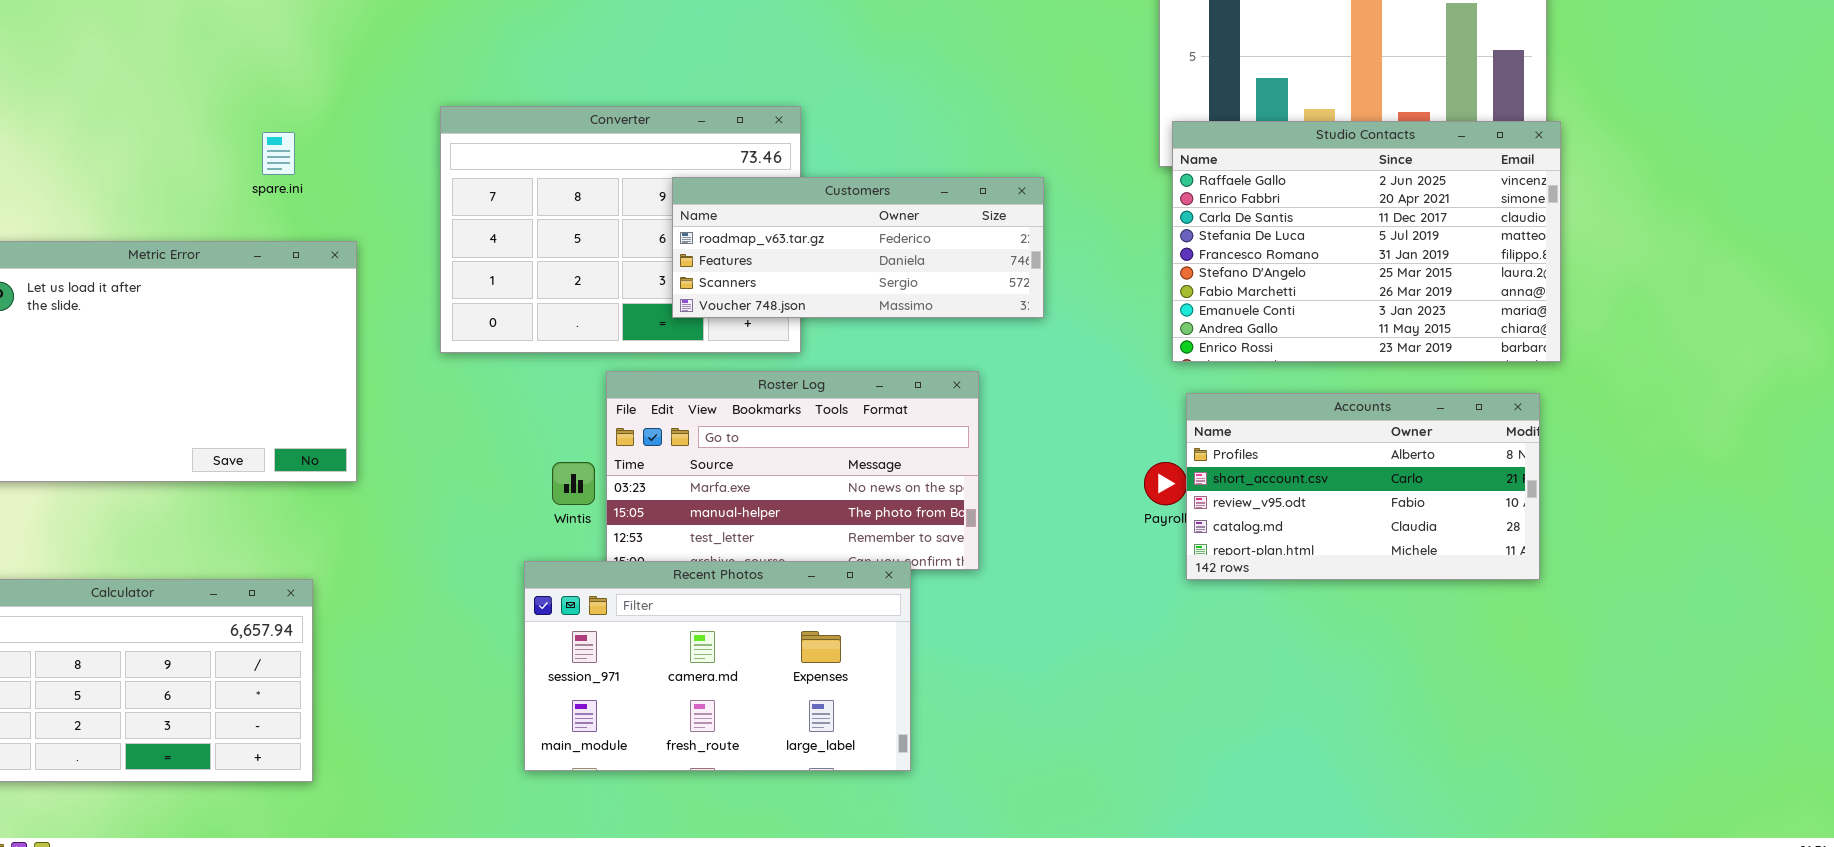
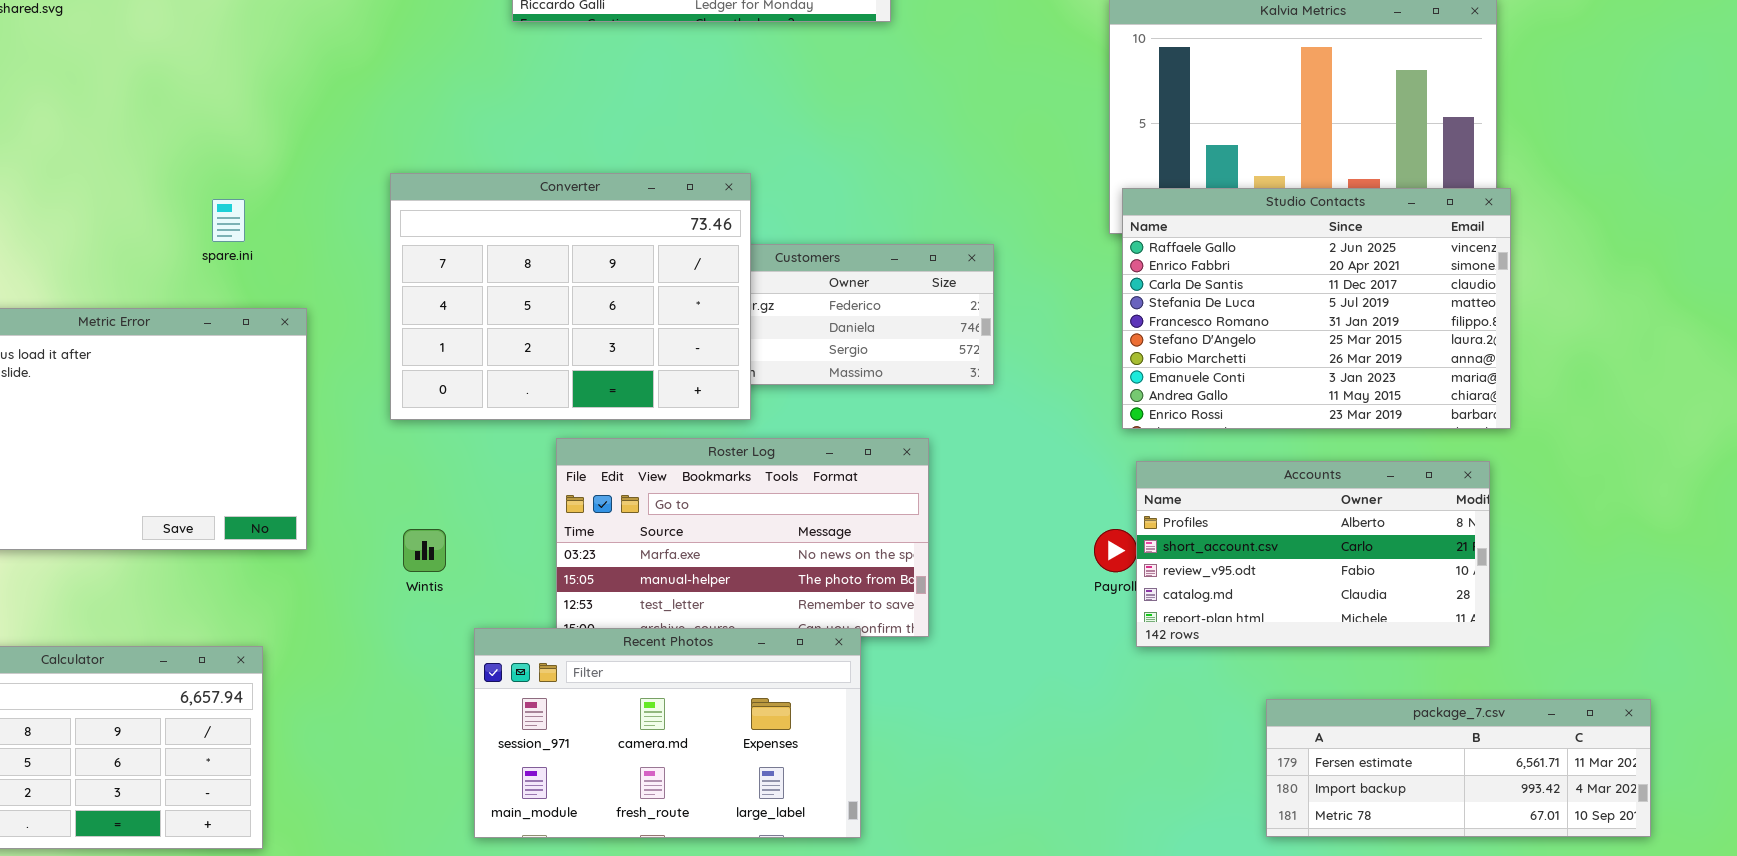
Converter: [440,106,801,353] -> [390,173,751,420], raised
Wintis: [552,462,595,505] -> [403,529,446,572], moved
package_7.csv: none -> [1266,699,1651,837], opened

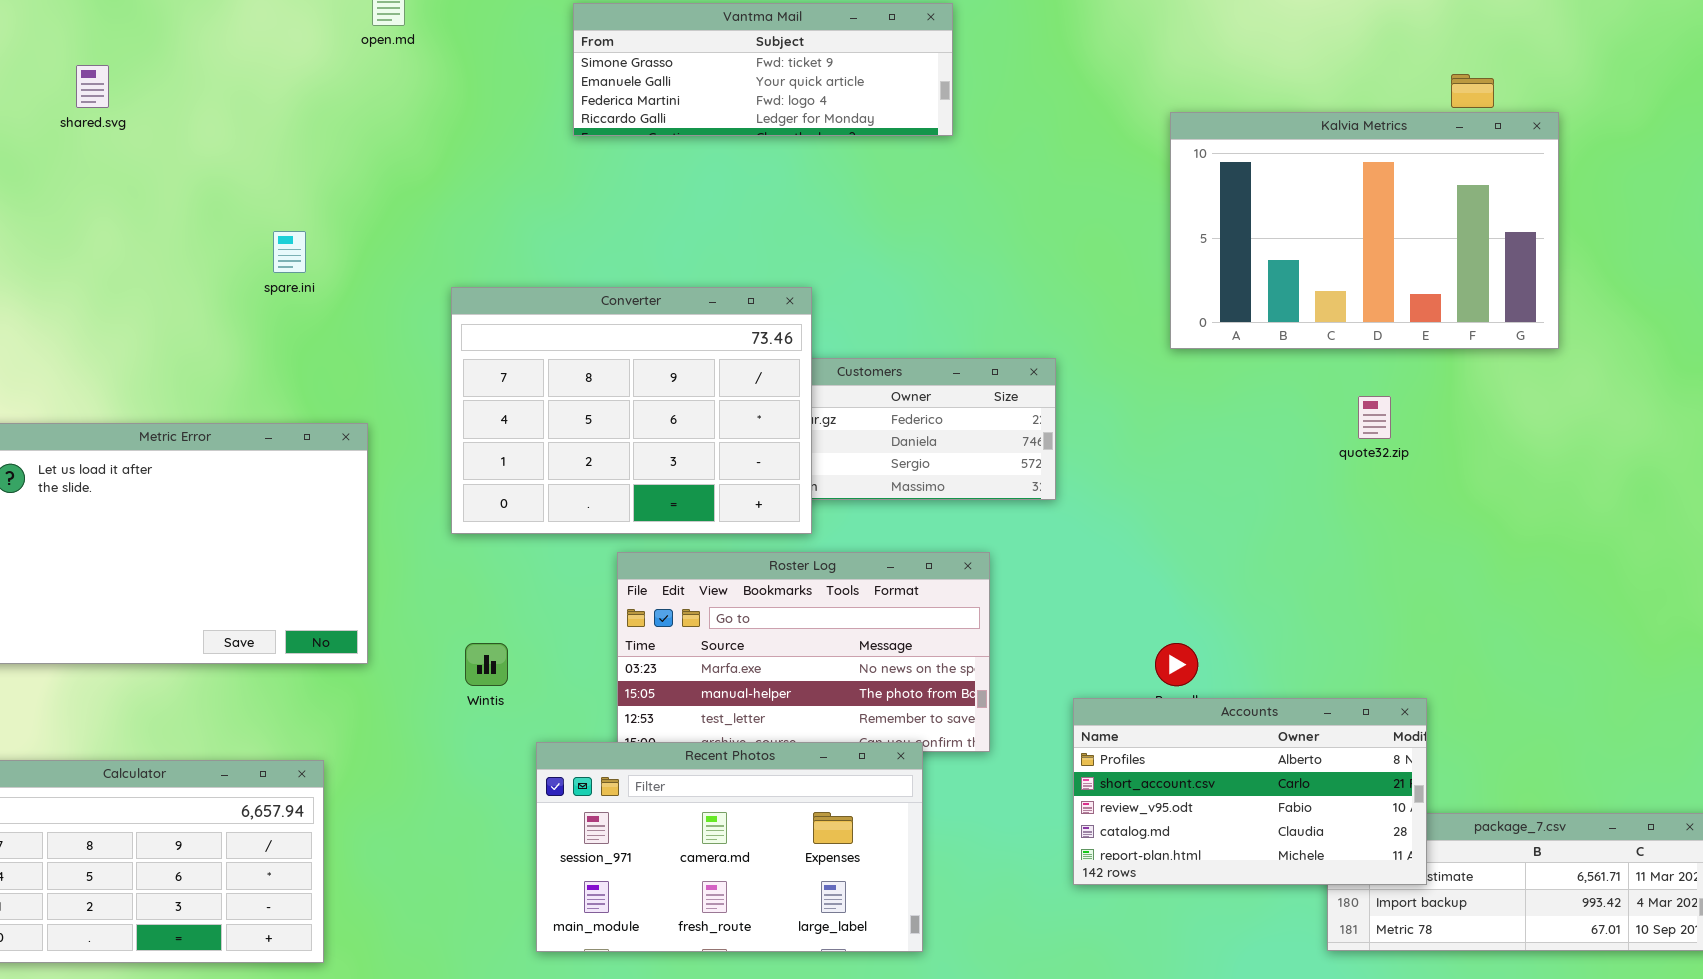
Studio Contacts: [1122,188,1511,429] -> none, closed
spare.ini: [212,199,245,242] -> [273,231,306,273], moved
Accounts: [1136,461,1490,647] -> [1073,698,1427,885], moved

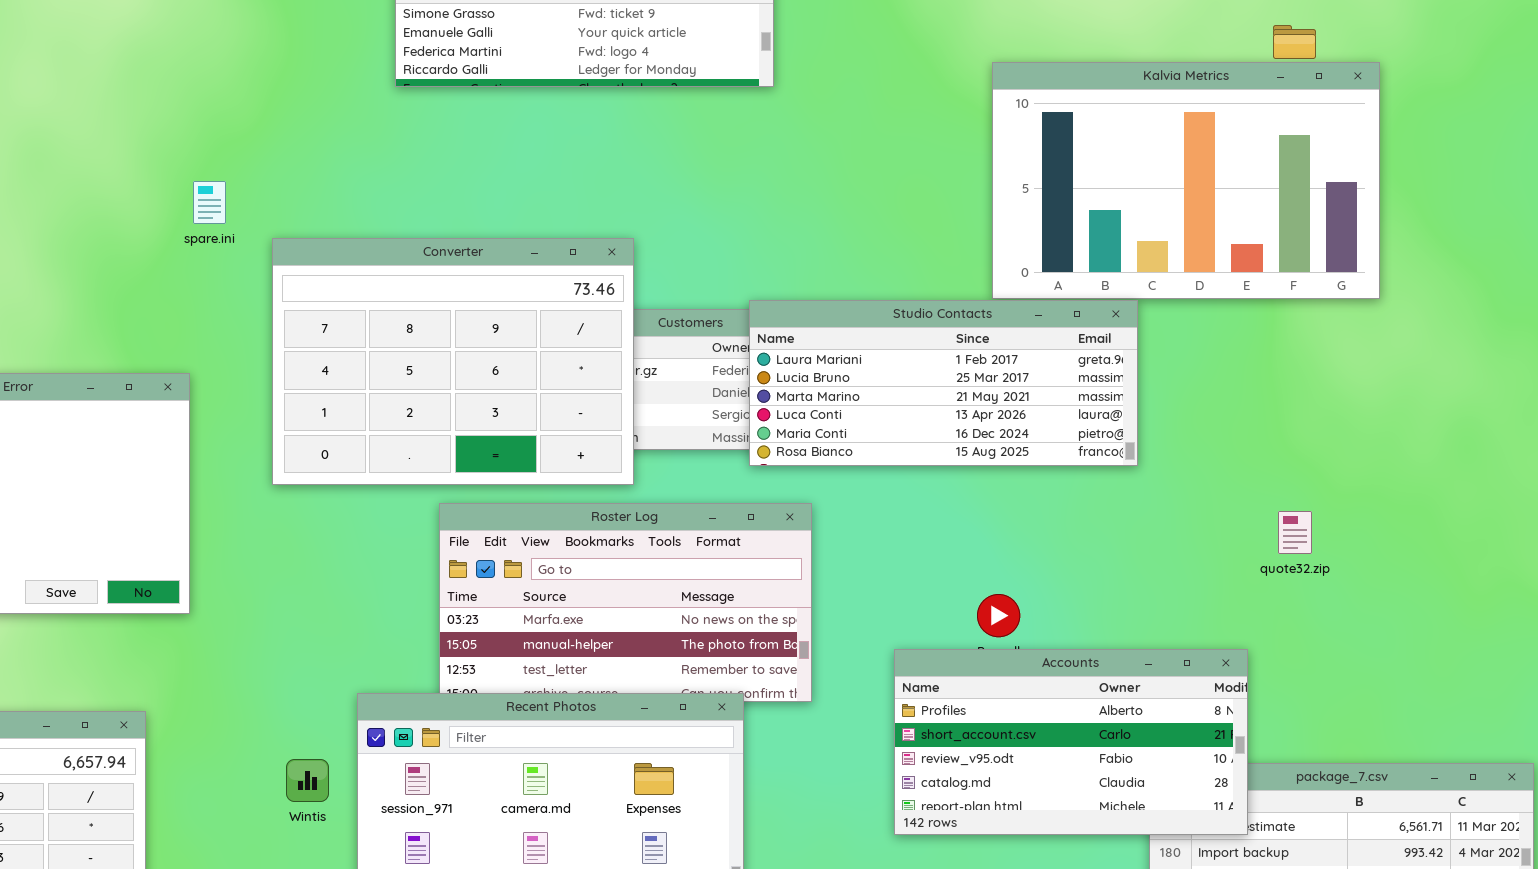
spare.ini: [273,231,306,273] -> [193,181,226,224], moved
Studio Contacts: none -> [749,300,1138,466], opened
quote32.zip: [1358,396,1391,439] -> [1278,511,1312,554], moved
Wintis: [465,643,508,686] -> [286,759,329,802], moved

